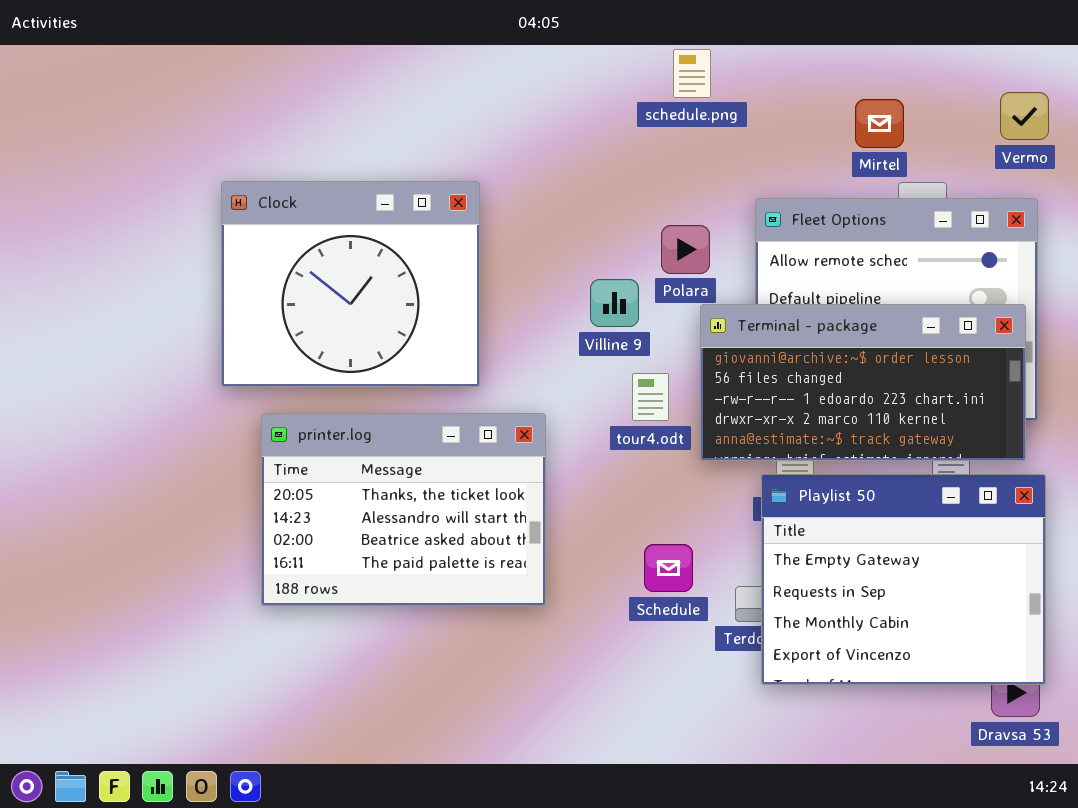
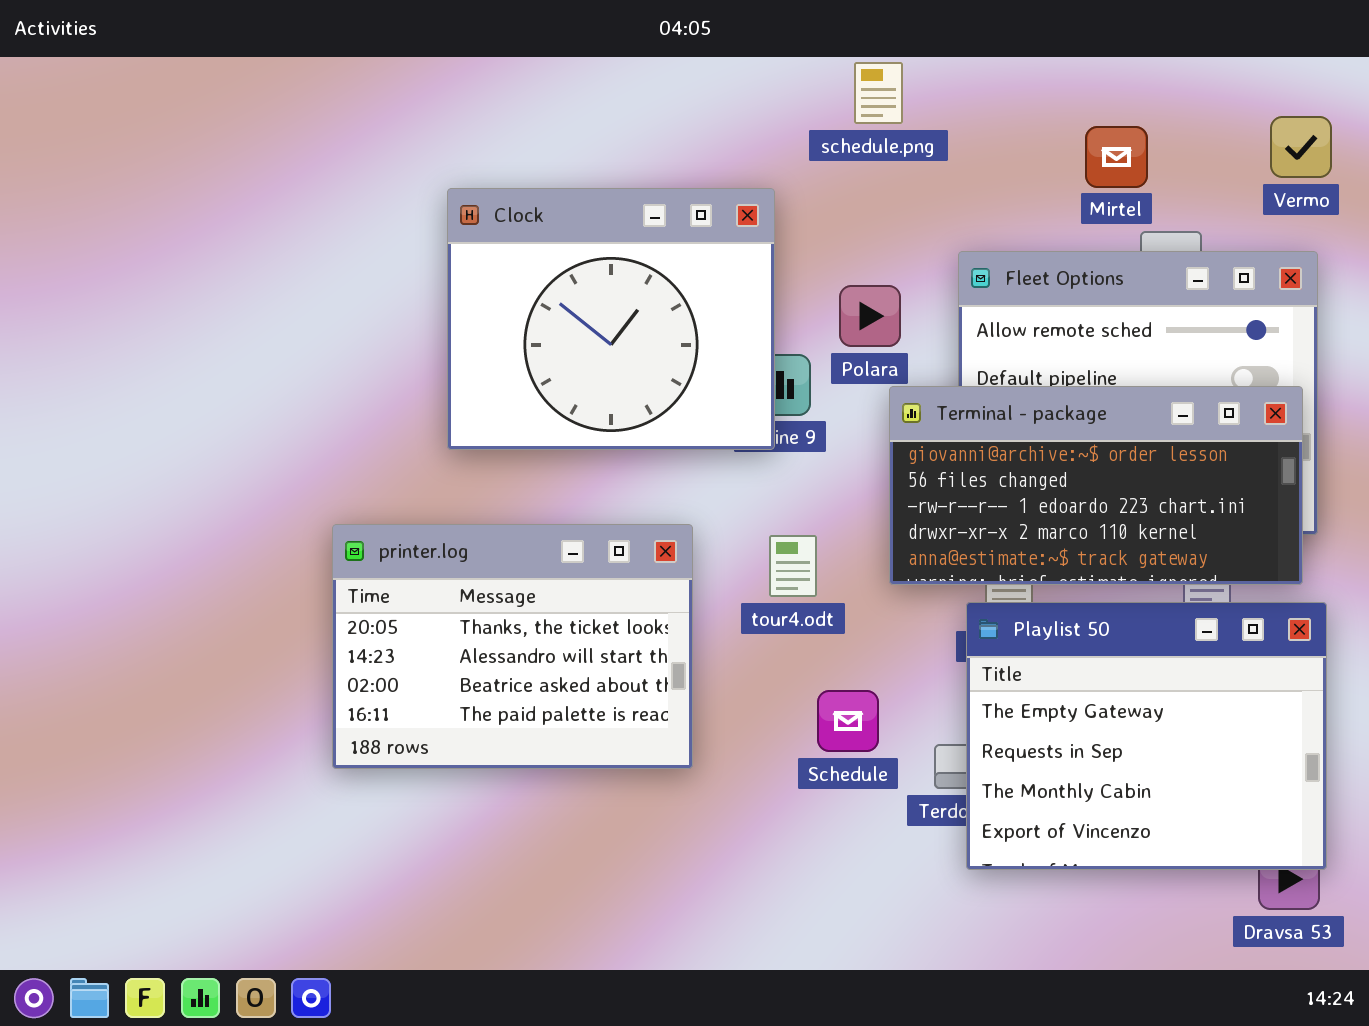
Clock: [221,181,480,387] -> [447,188,775,450], moved
tour4.odt: [632,373,669,421] -> [769,535,817,597], moved

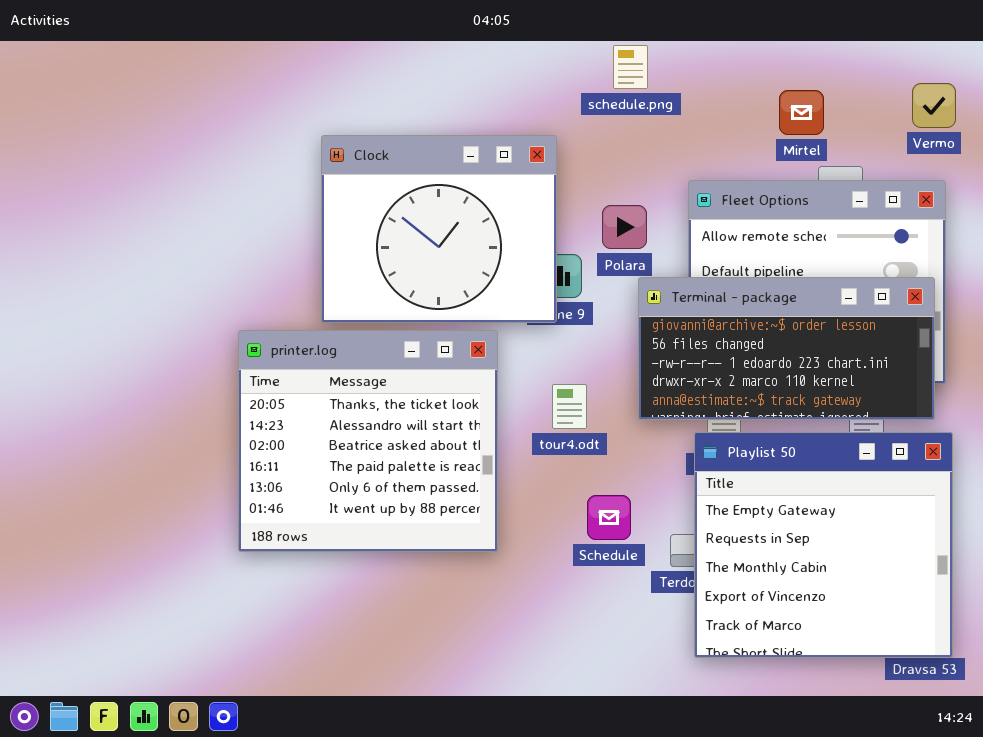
printer.log: [332,524,693,769] -> [238,330,498,552], resized
Playlist 50: [966,602,1327,870] -> [694,432,953,658], resized

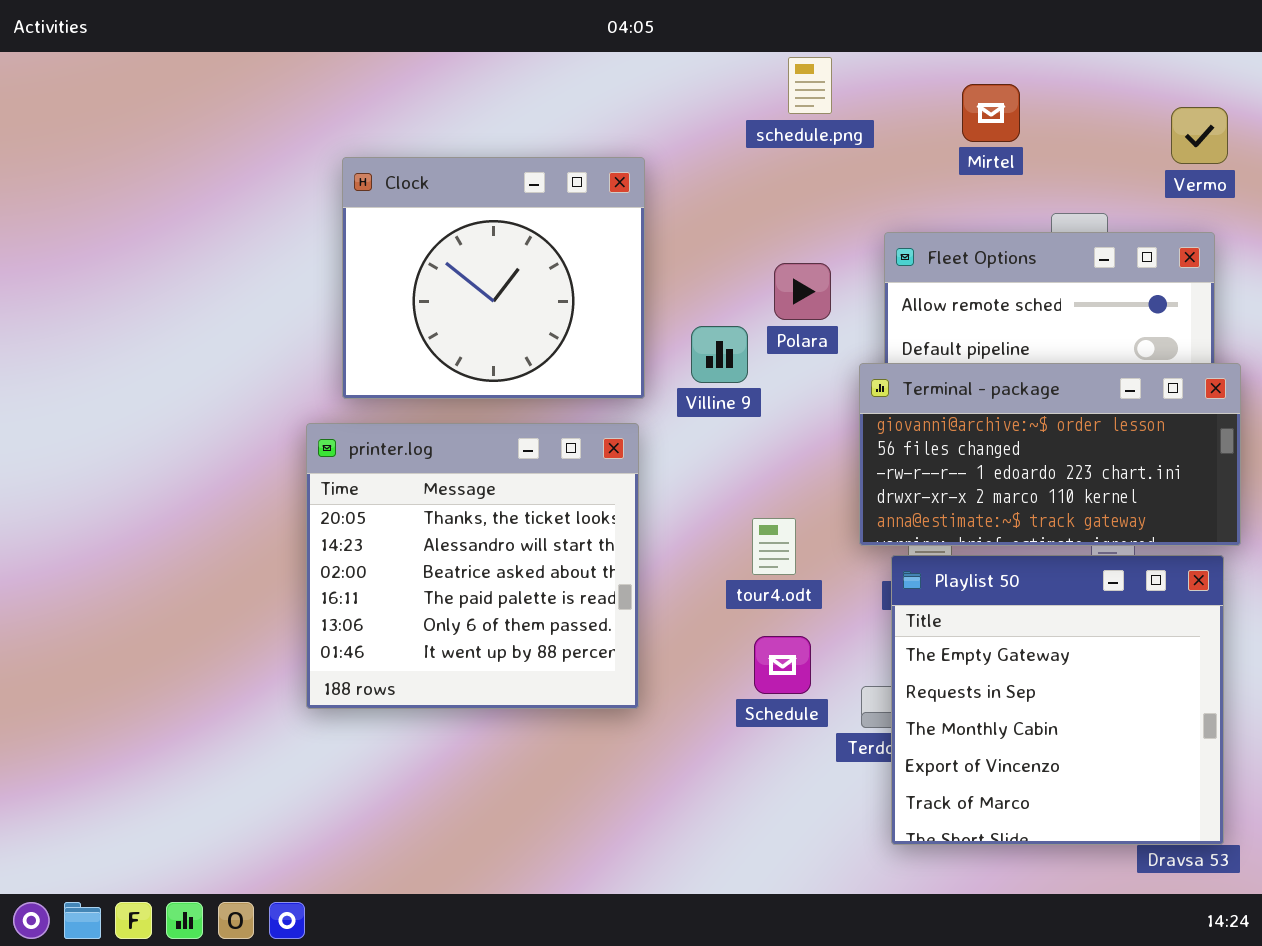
Mirtel: [779,90,824,135] -> [962,84,1020,142], moved
Clock: [321,135,557,323] -> [342,157,645,399], moved
Terminal - package: [638,277,935,420] -> [859,363,1241,546], moved
tour4.odt: [552,384,587,429] -> [752,518,796,575], moved

